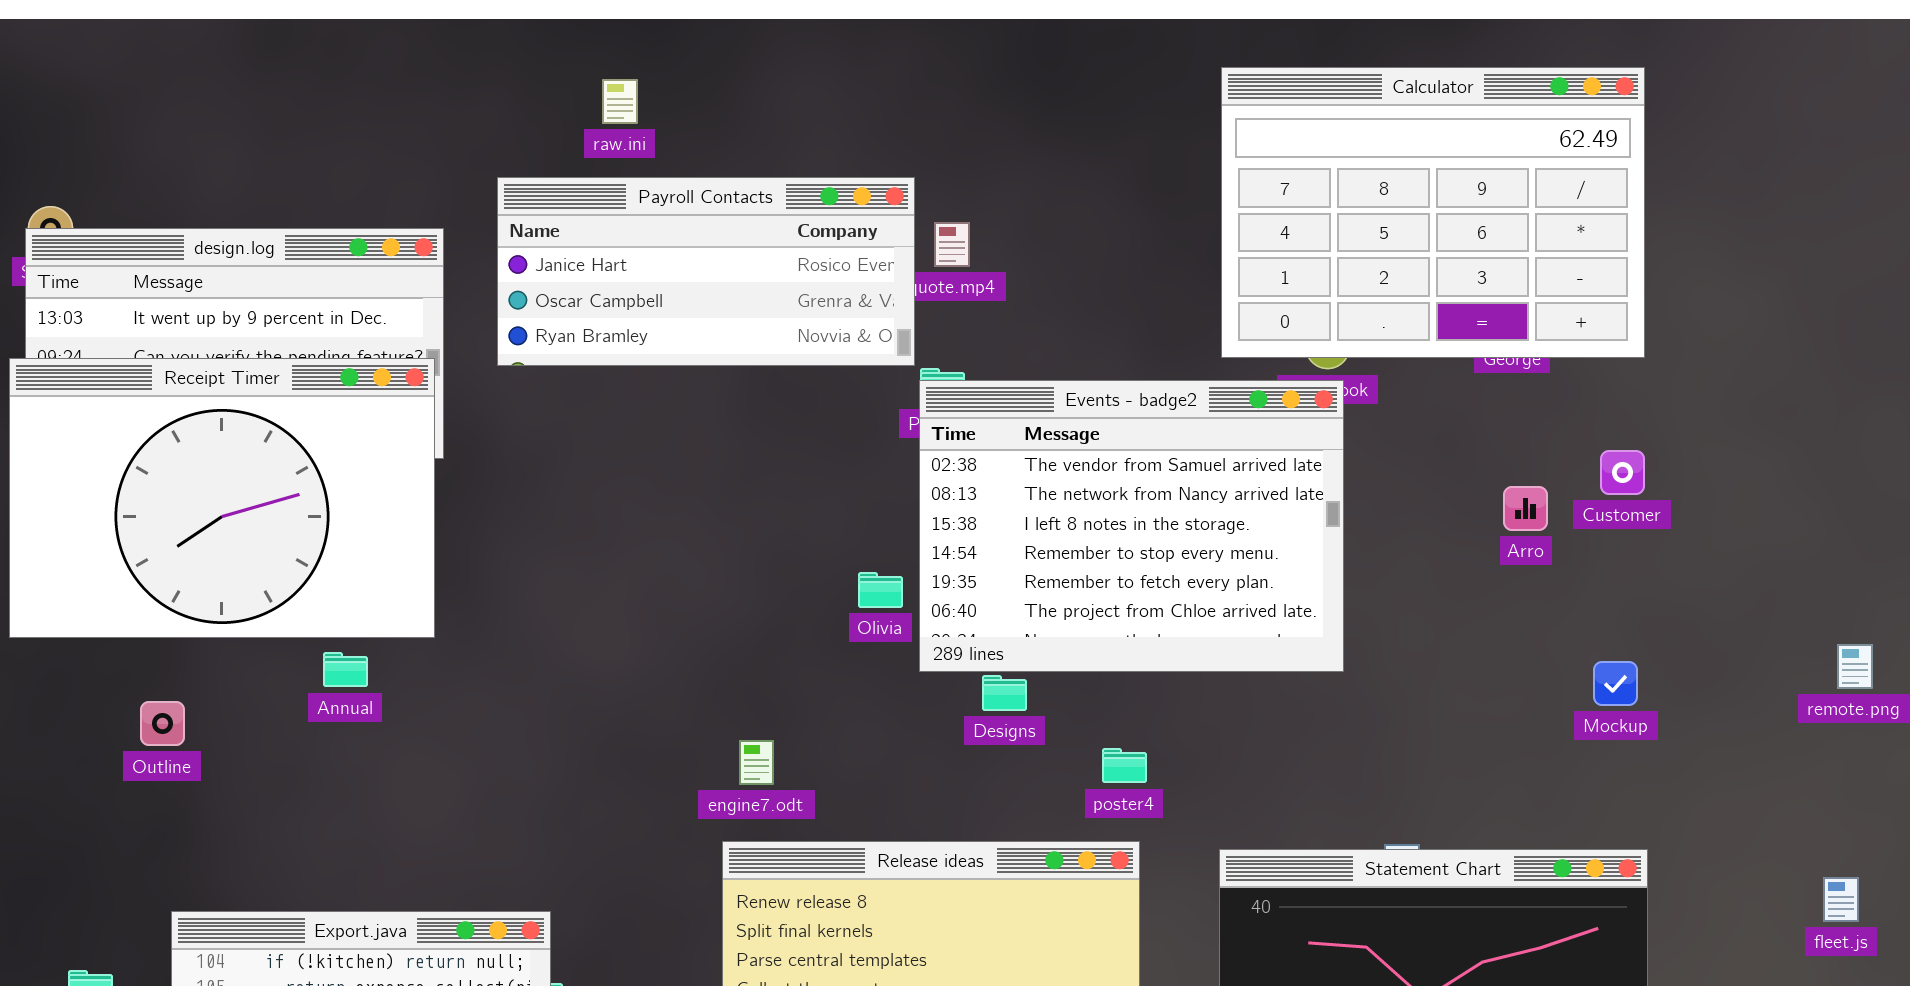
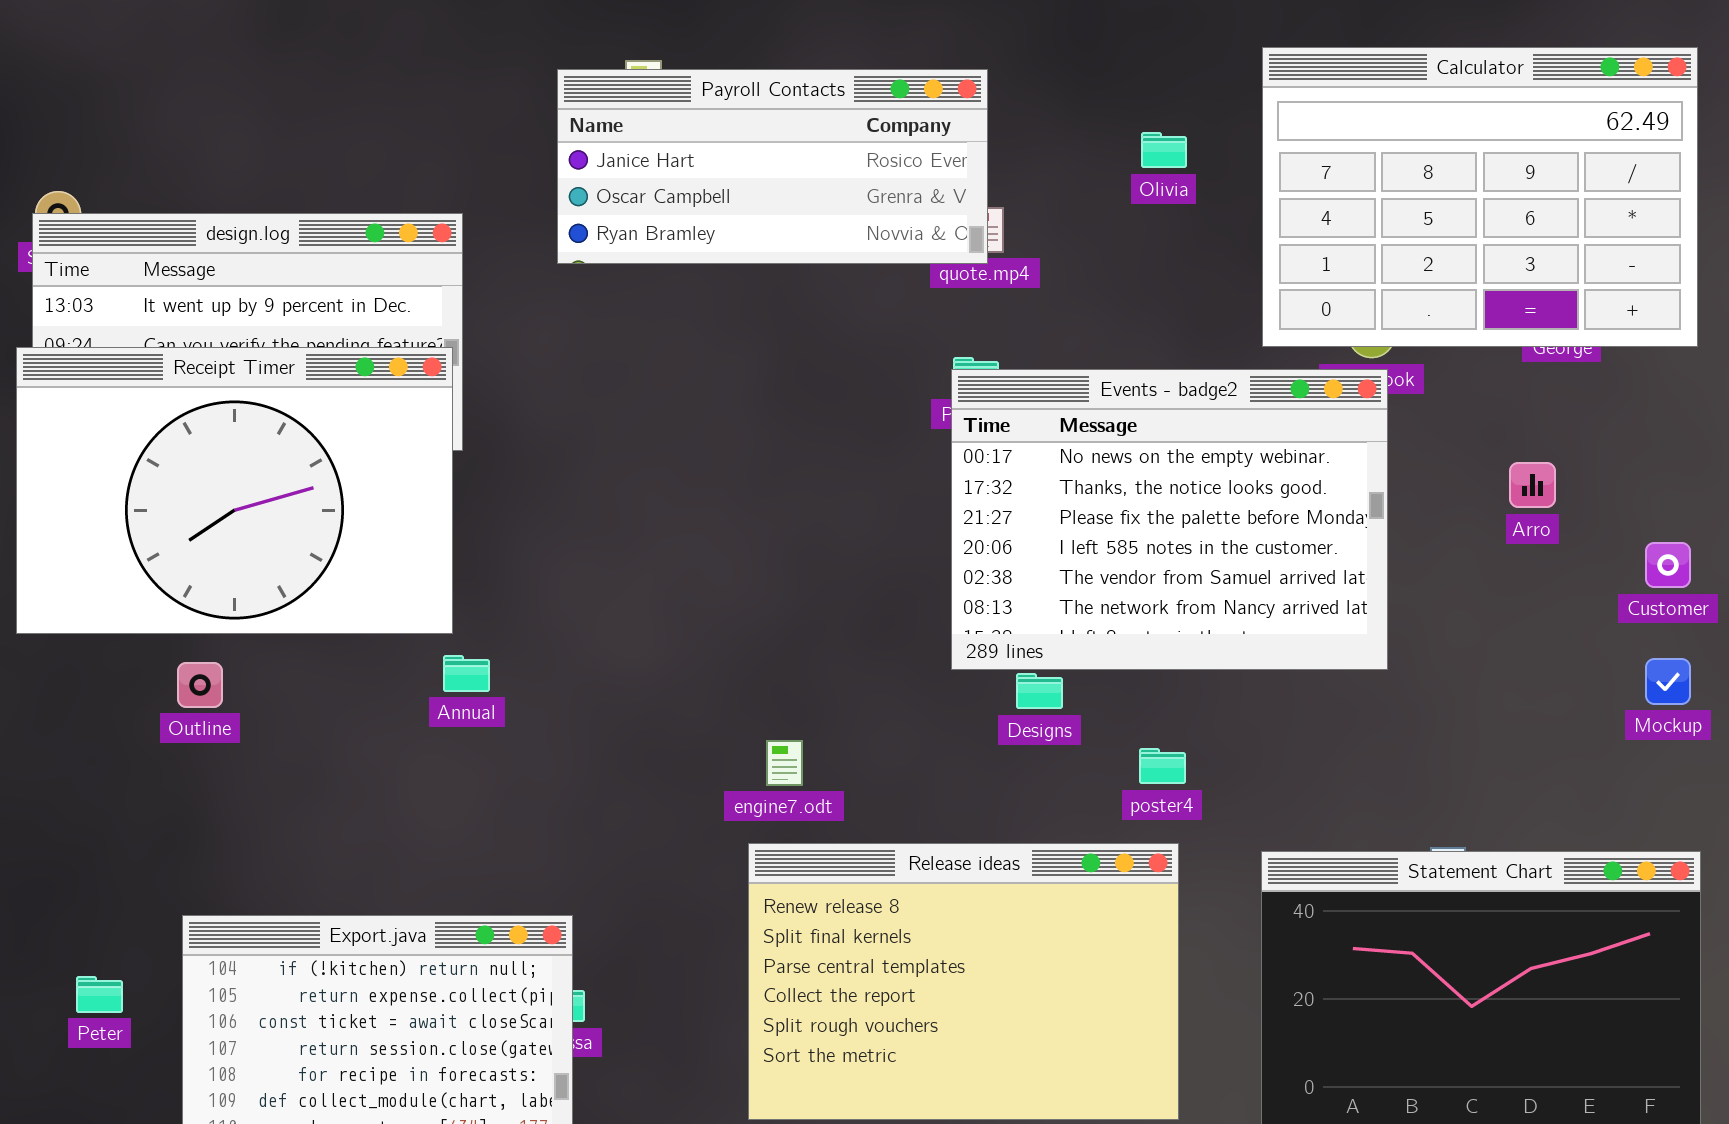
Payroll Contacts: [497,177,915,366] -> [557,69,988,264], moved
Events - badge2: [919,380,1344,672] -> [951,369,1388,670], scrolled up 4 rows
Customer: [1600,450,1645,495] -> [1645,542,1691,588], moved
Arro: [1503,486,1548,531] -> [1509,462,1556,508], moved
Olivia: [858,572,903,608] -> [1141,132,1187,168], moved
Annual: [323,652,368,687] -> [443,655,490,692], moved
Outline: [140,701,185,746] -> [177,662,223,708], moved

